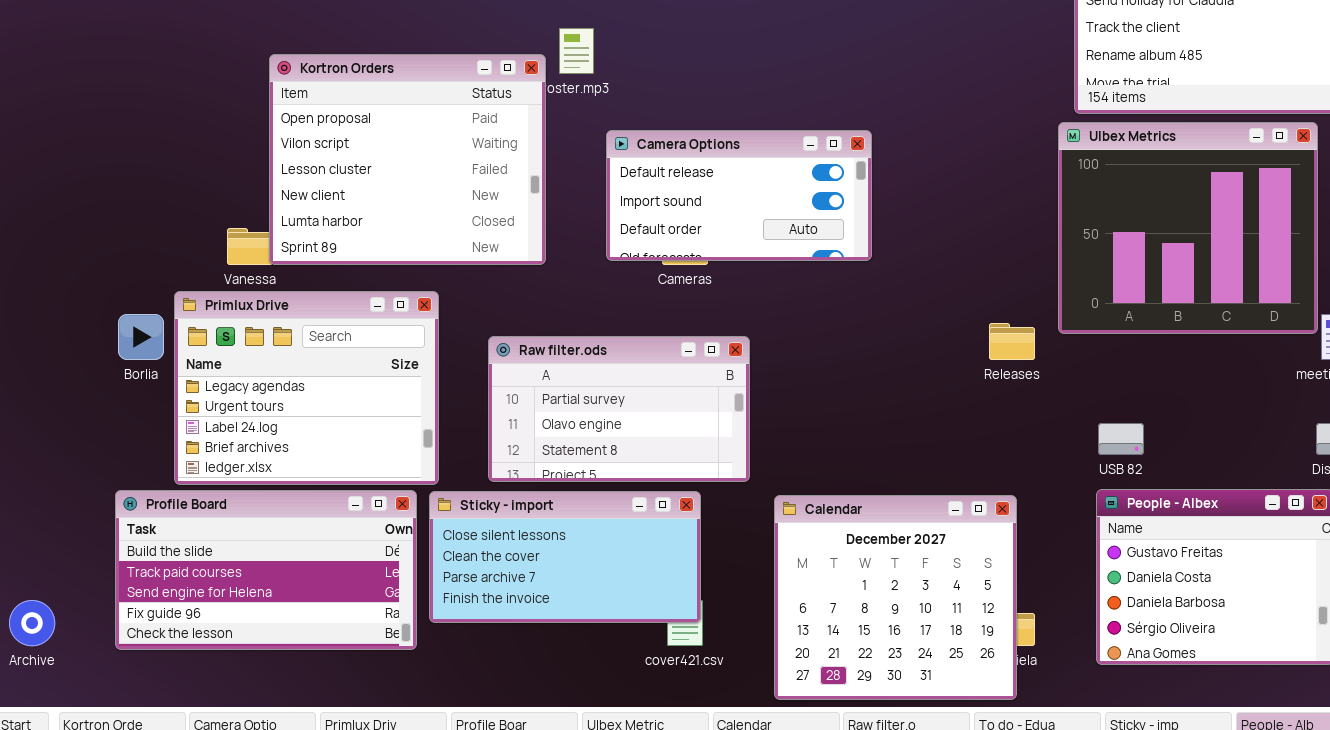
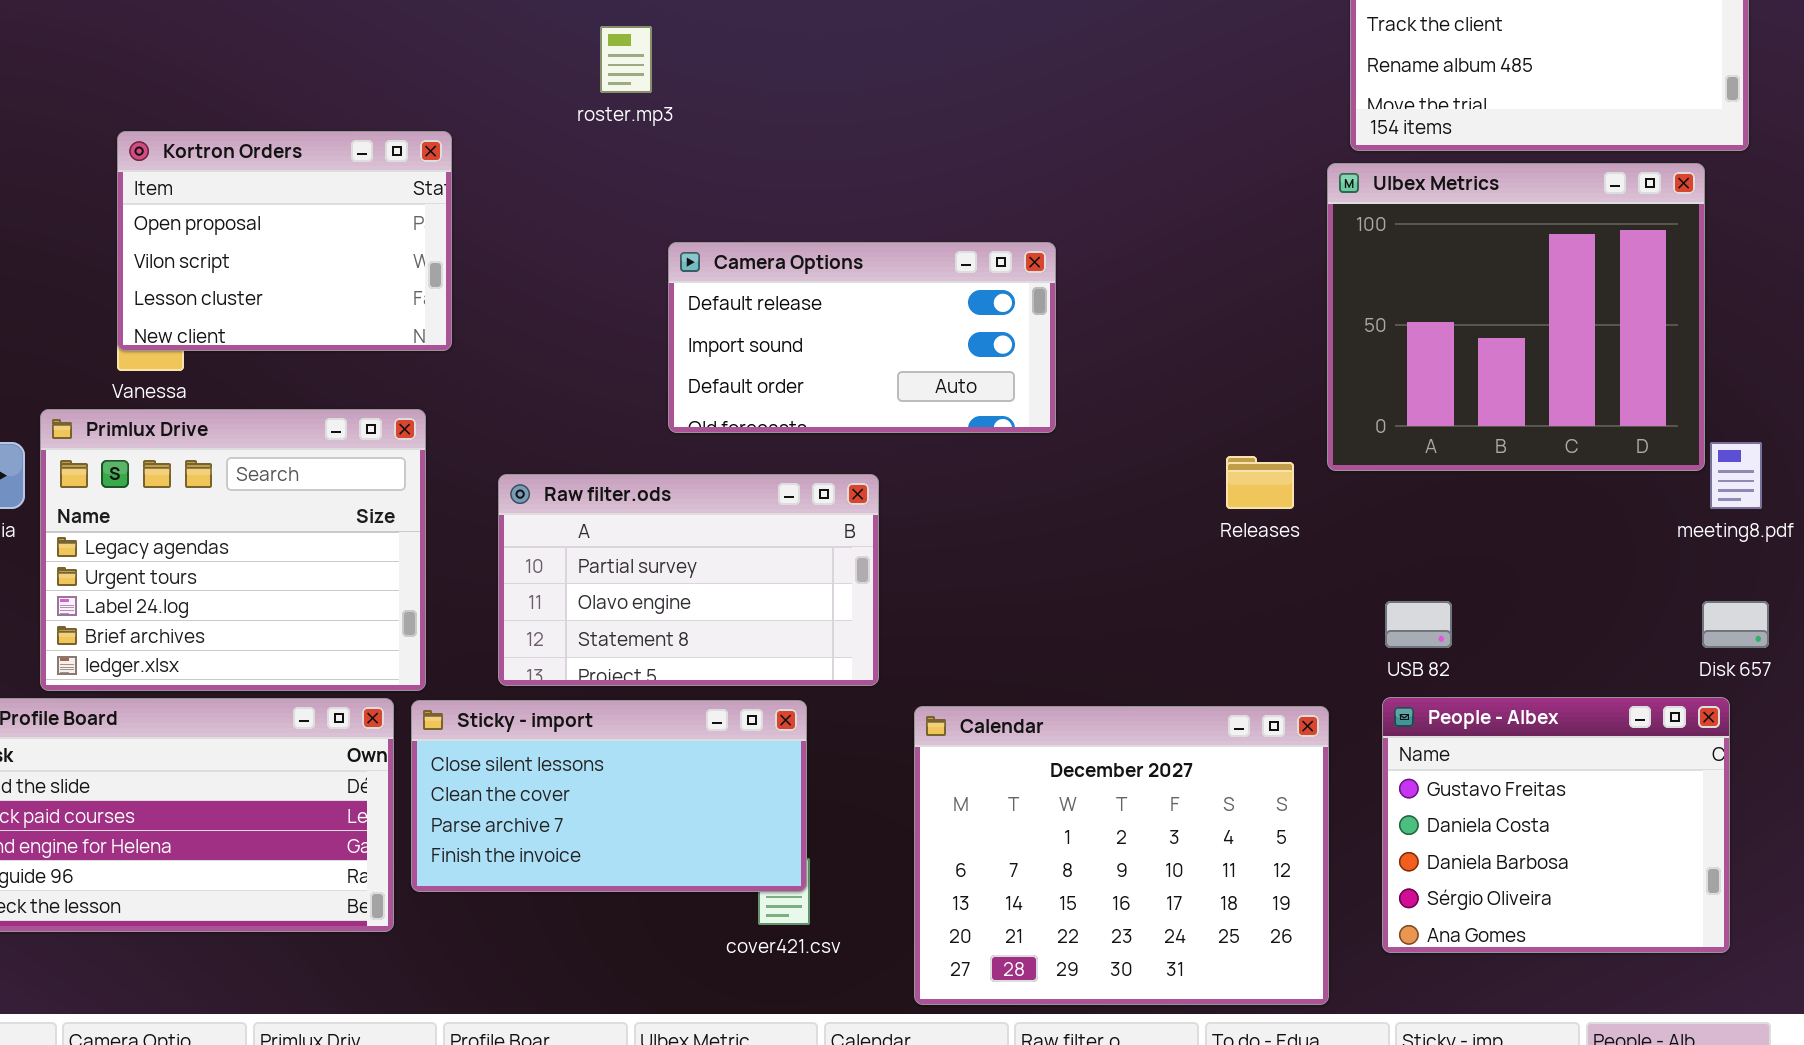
Kortron Orders: [269,54,546,265] -> [117,131,452,351], moved, resized
Camera Options: [606,130,872,261] -> [668,242,1056,433], moved
Calendar: [774,495,1017,700] -> [914,706,1329,1005], resized

